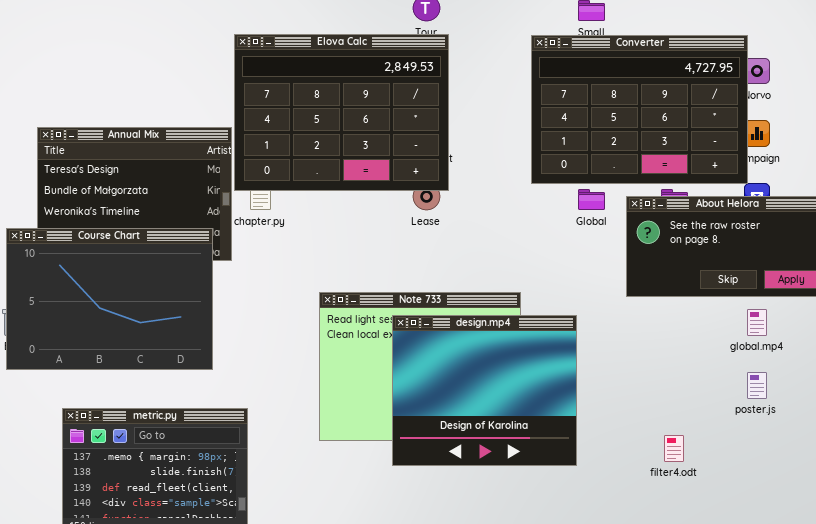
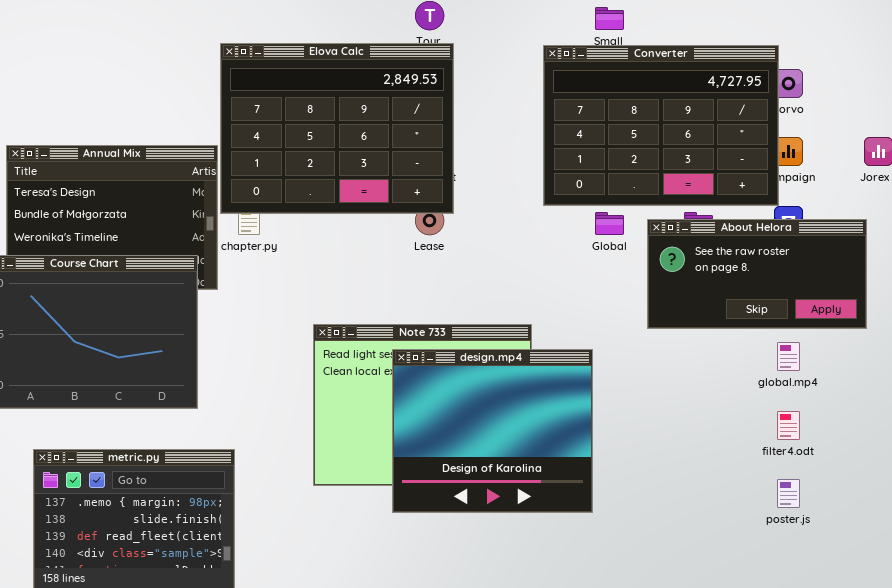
poster.js: [747,372,767,399] -> [777,479,800,508], moved
filter4.odt: [664,435,684,462] -> [777,411,800,440], moved

